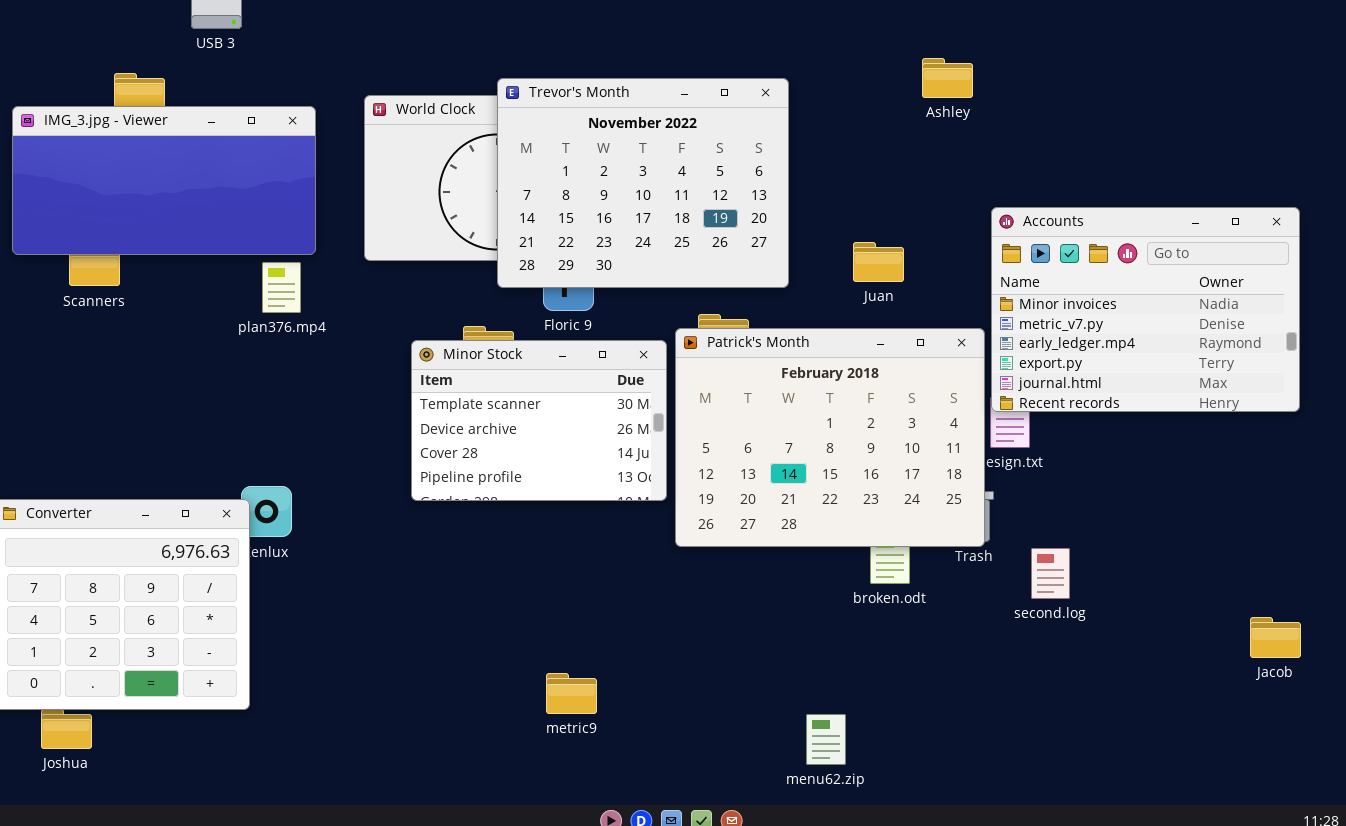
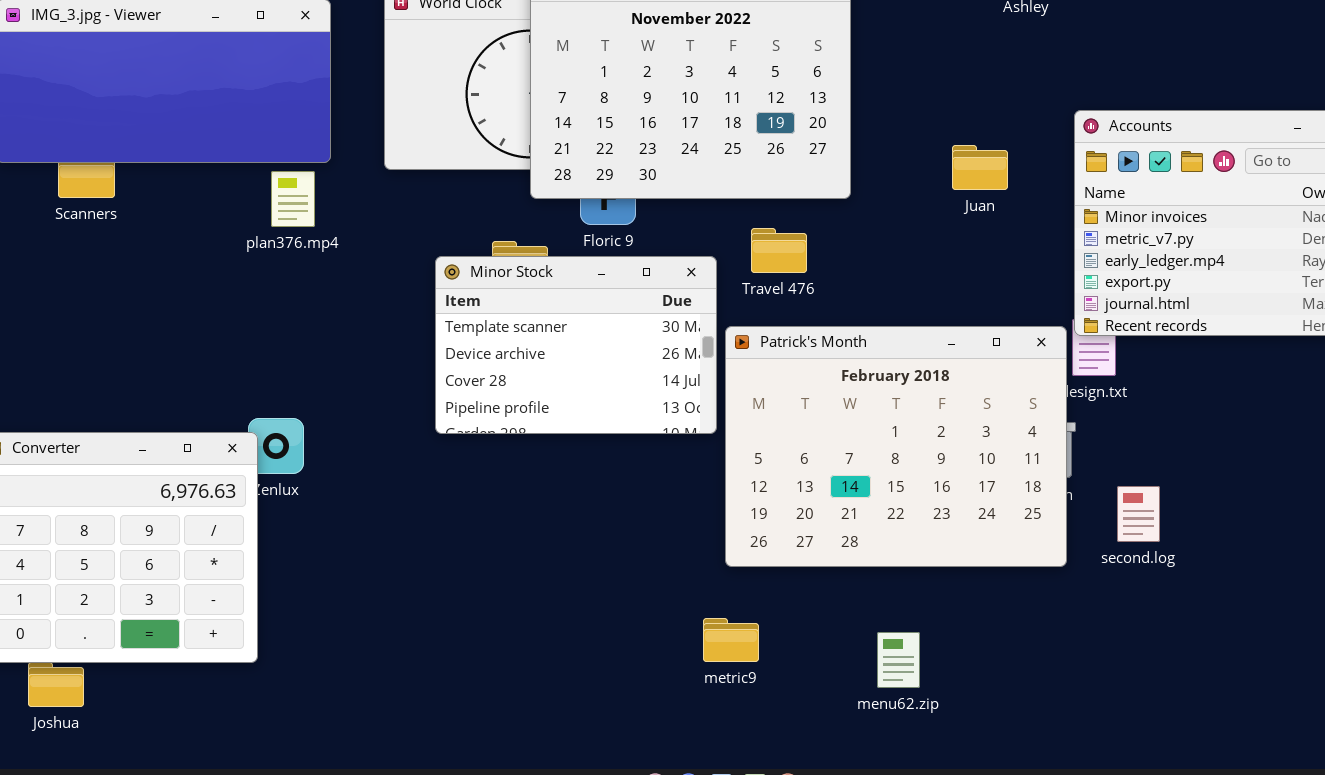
Juan: [853,242,904,282] -> [952,145,1008,190], moved
Patrick's Month: [675,328,985,547] -> [725,326,1067,567], moved
metric9: [546,673,597,714] -> [703,618,759,662], moved
menu62.zip: [806,714,846,765] -> [877,632,920,688], moved

